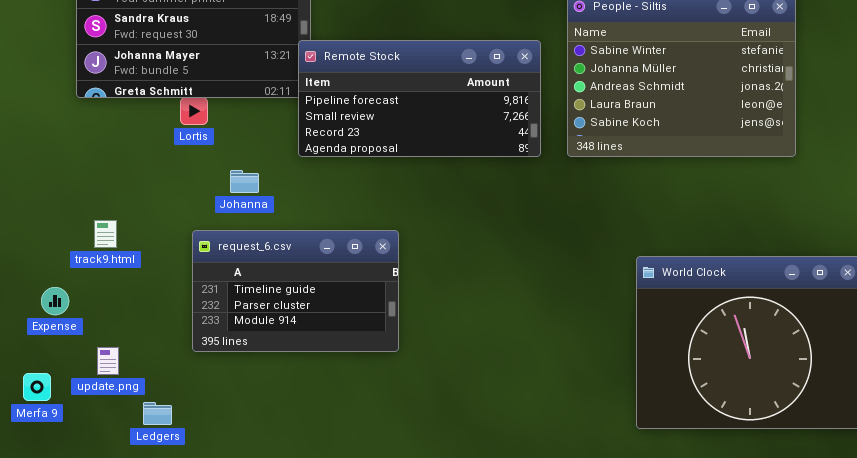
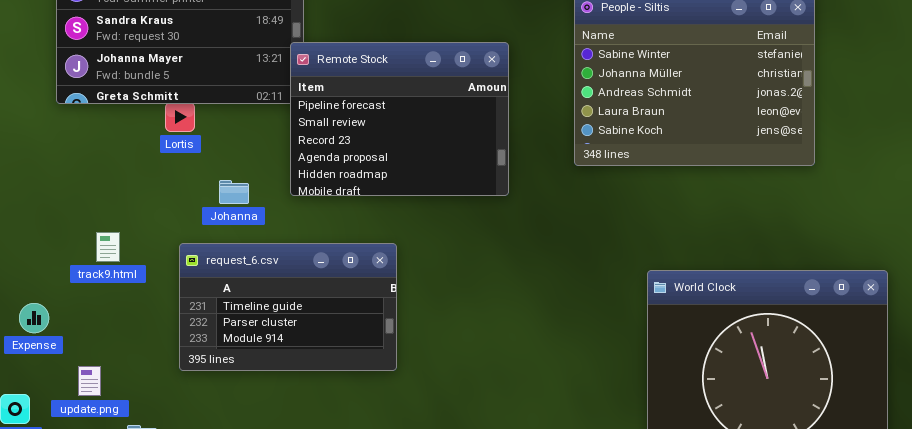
Remote Stock: [298,40,541,157] -> [290,42,509,196], resized
track9.html: [94,220,117,248] -> [96,232,120,262], moved

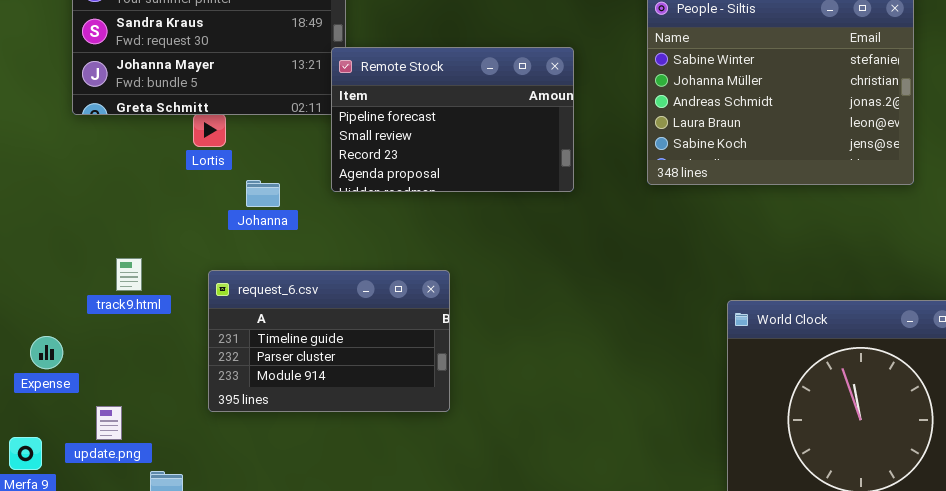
Remote Stock: [290,42,509,196] -> [331,47,574,192], resized
Johanna: [219,180,249,204] -> [246,180,280,207], moved

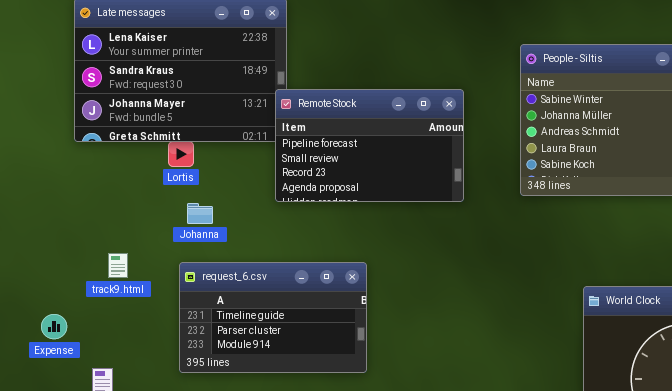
Johanna: [246,180,280,207] -> [187,203,213,224], moved

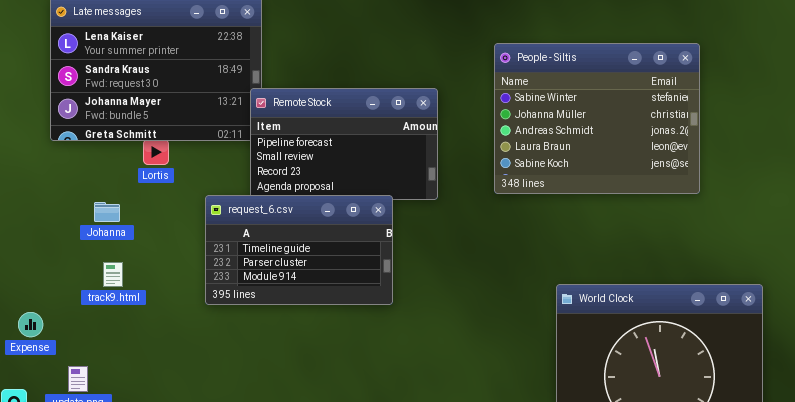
Johanna: [187,203,213,224] -> [94,202,120,222], moved
track9.html: [108,253,128,278] -> [103,262,123,287], moved
request_6.csv: [179,262,367,373] -> [205,195,393,305], moved

